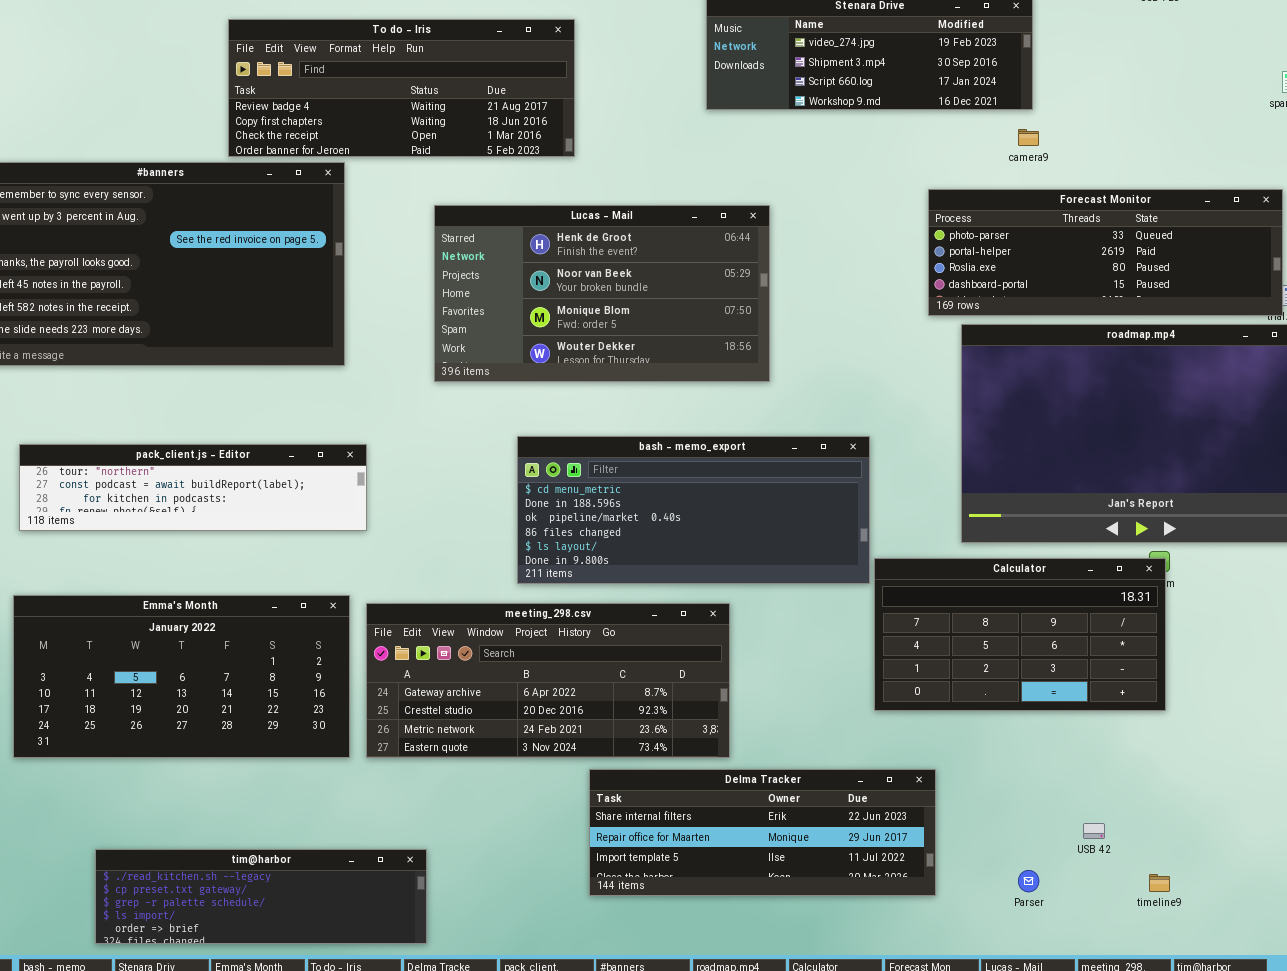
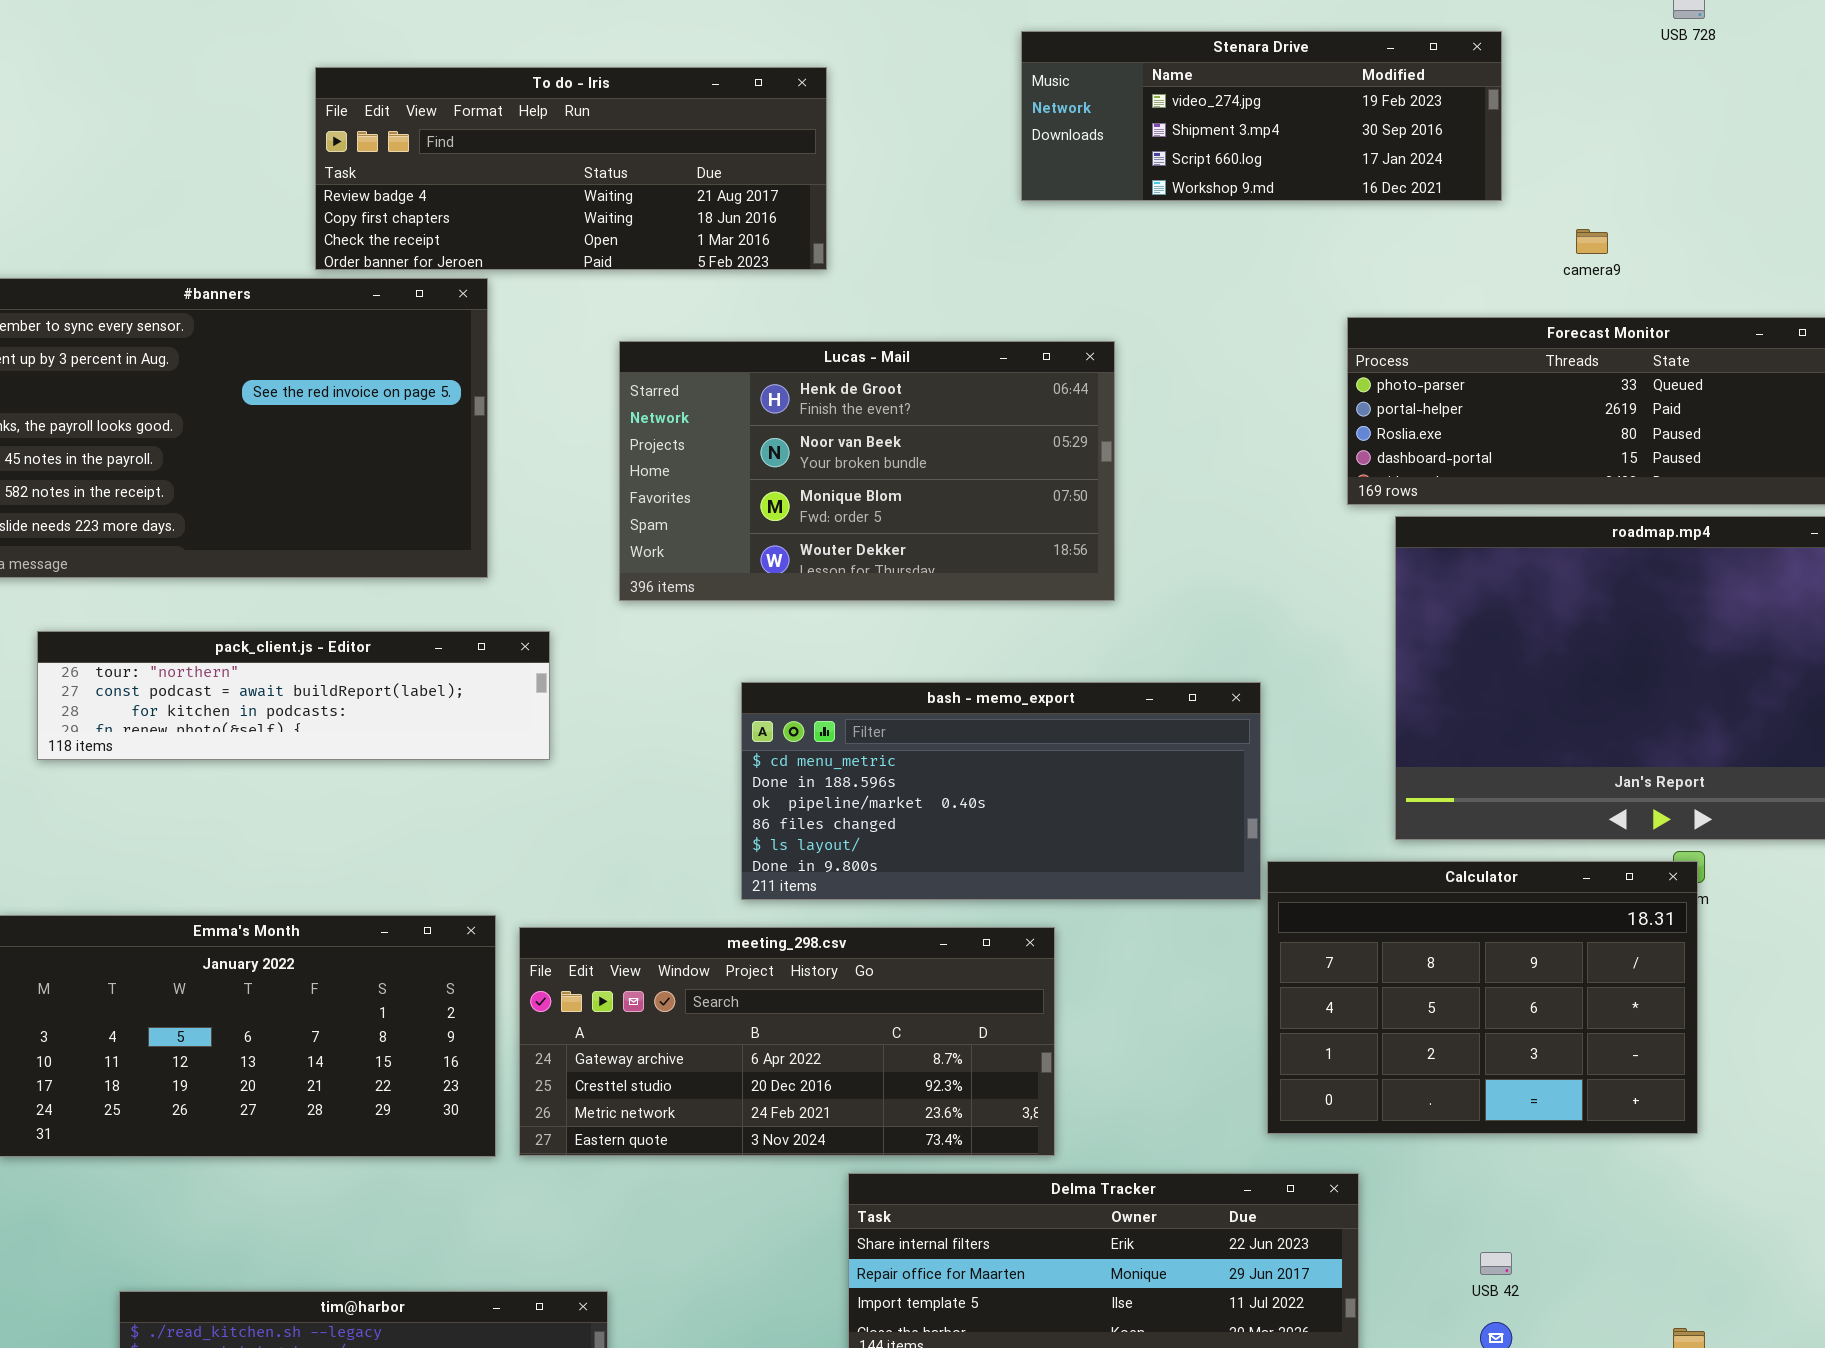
camera9: [1018,129,1039,146] -> [1576,229,1608,254], moved
pack_client.js - Editor: [19,444,367,531] -> [37,631,550,760], moved
Calculator: [874,558,1166,711] -> [1267,861,1698,1134], resized
USB 42: [1083,823,1105,839] -> [1480,1252,1512,1275], moved

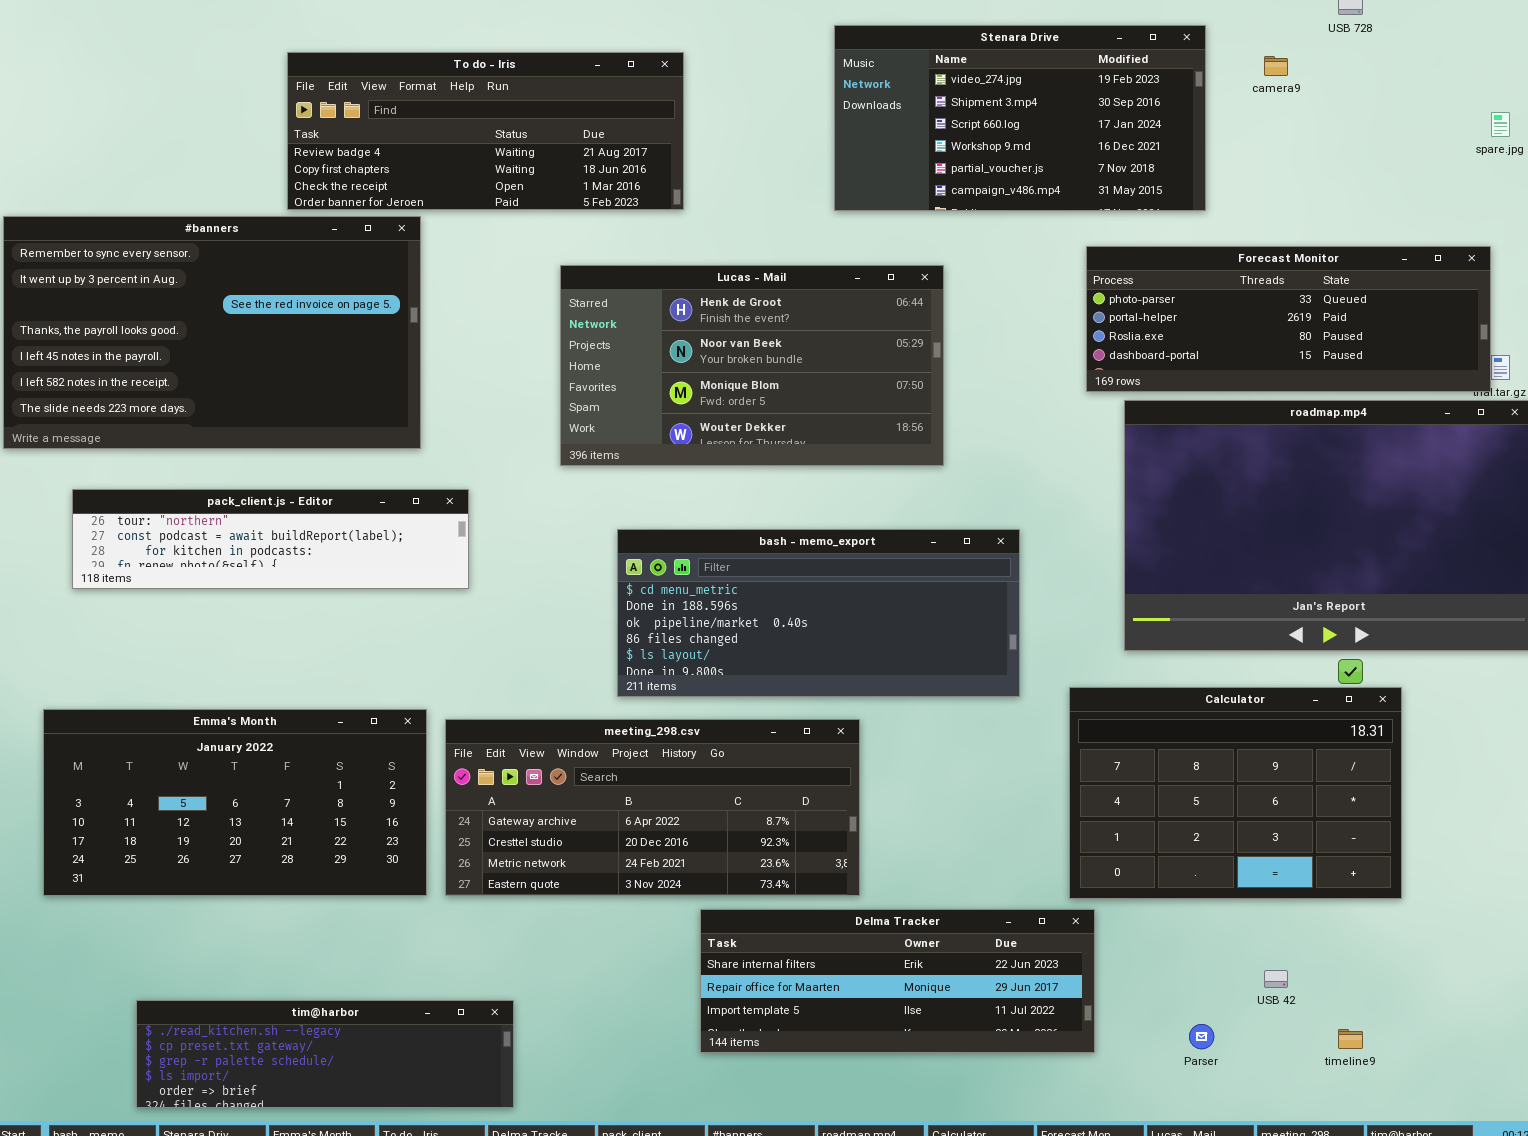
Stenara Drive: [1021,31,1502,201] -> [834,25,1206,211], resized
camera9: [1576,229,1608,254] -> [1264,56,1288,76], moved
Lucas - Mail: [619,341,1115,601] -> [560,265,944,466], moved
Calculator: [1267,861,1698,1134] -> [1069,687,1402,899], moved
USB 42: [1480,1252,1512,1275] -> [1264,970,1288,988], moved

